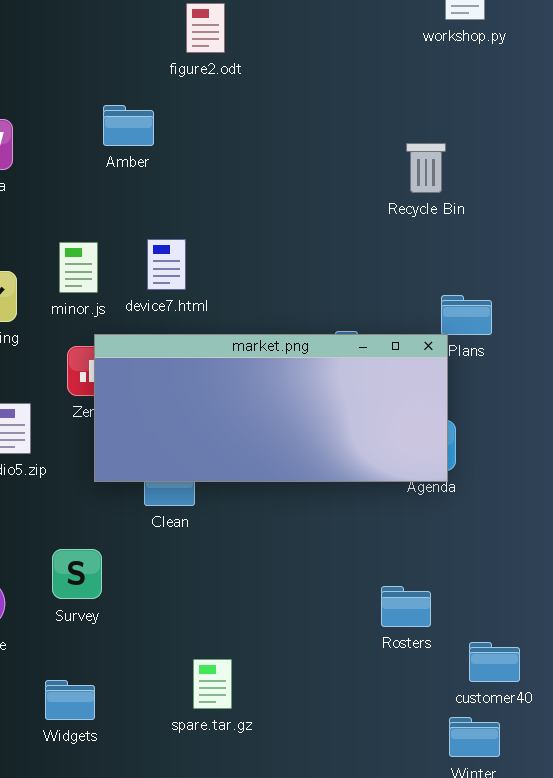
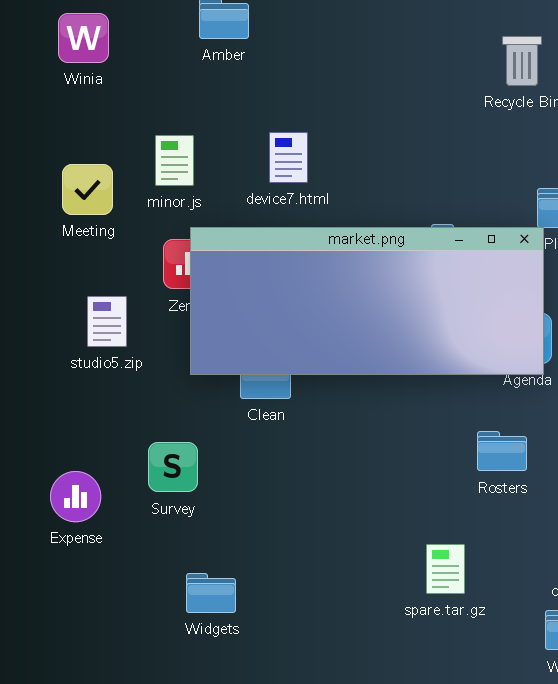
device7.html: [147,239,186,290] -> [269,132,308,183], moved
Rosters: [381,586,431,627] -> [477,431,527,471], moved
spare.tar.gz: [193,659,232,709] -> [426,544,465,594], moved
Widgets: [45,680,95,720] -> [186,573,236,613], moved

